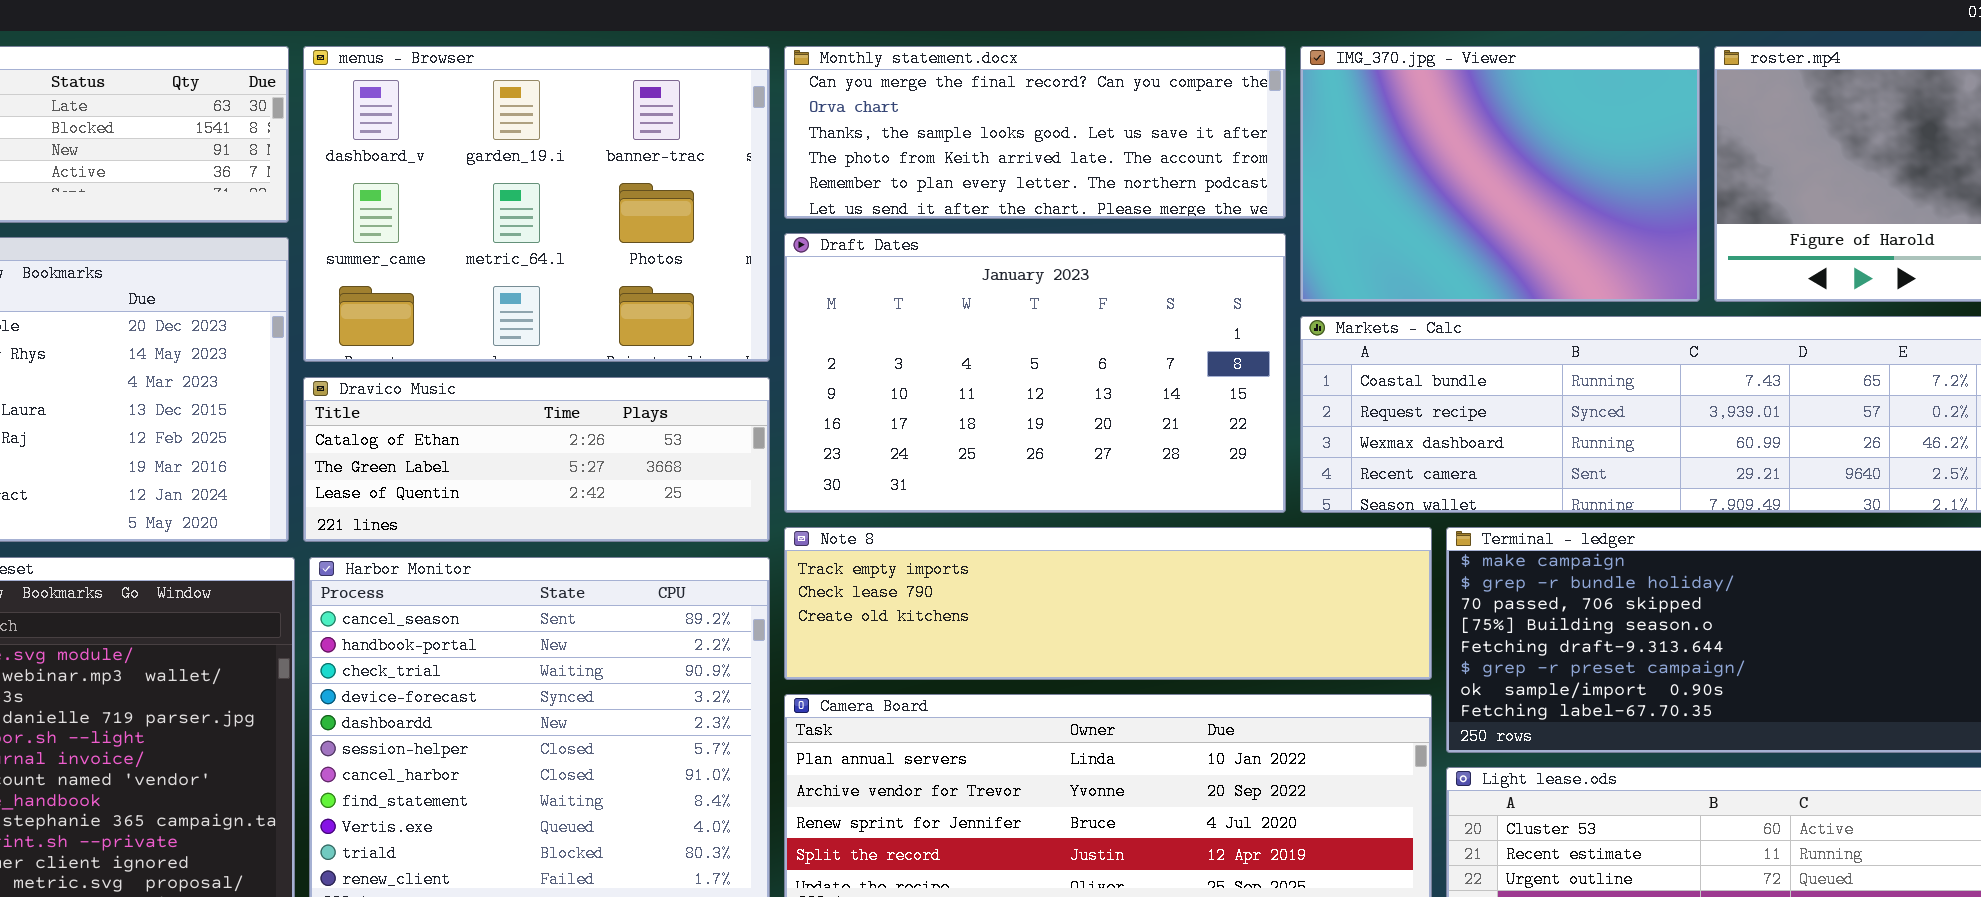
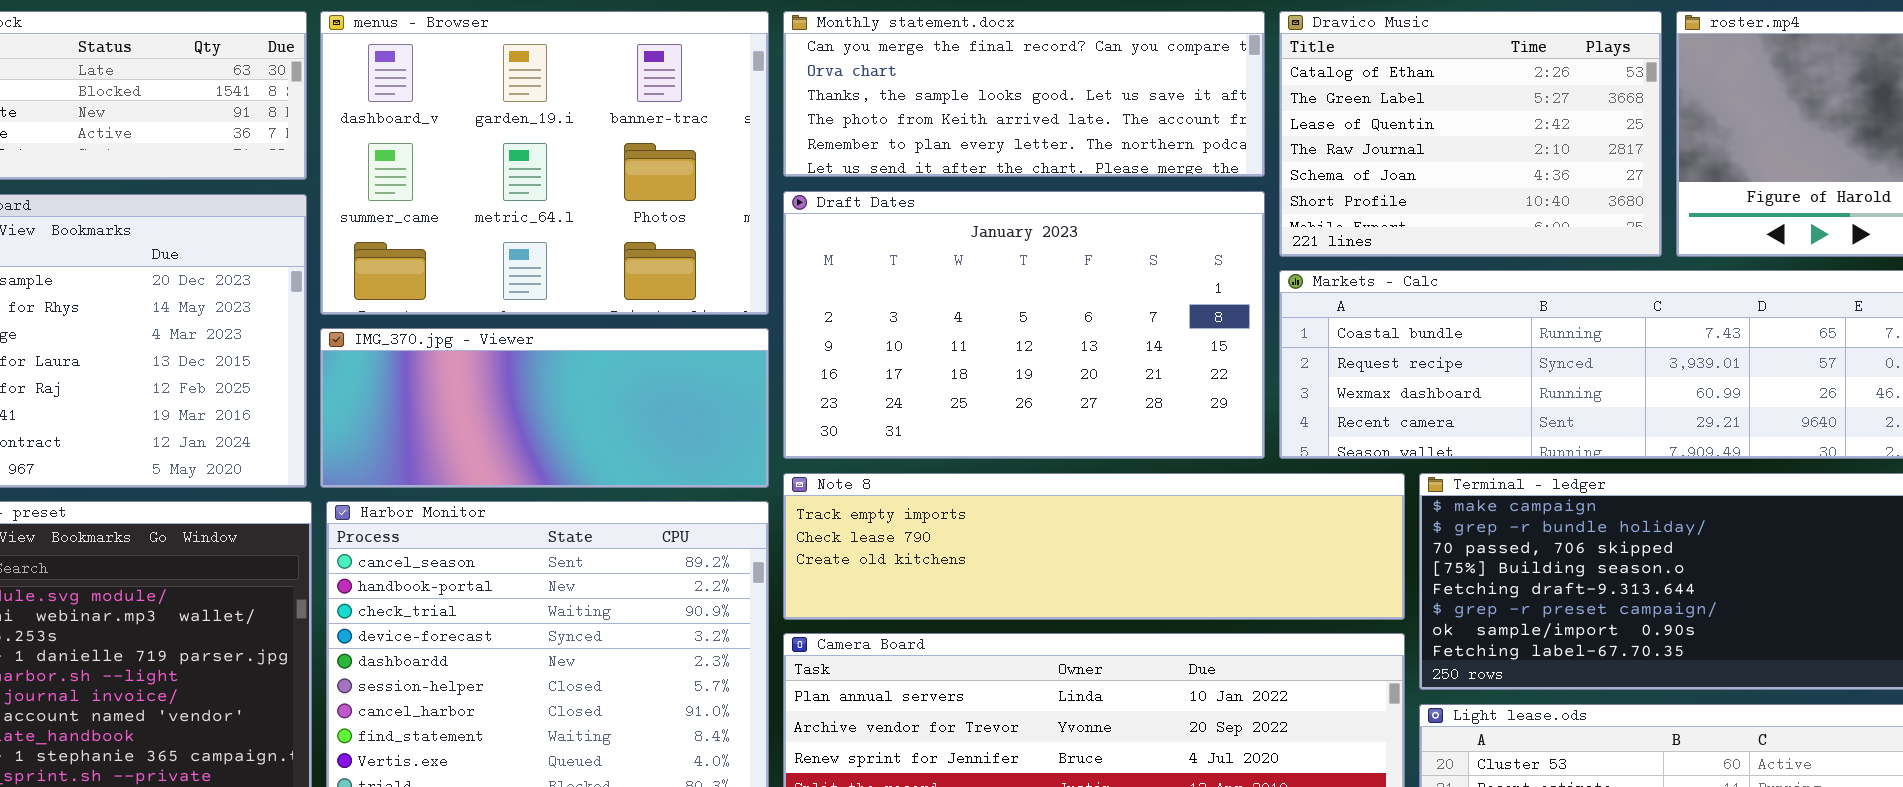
IMG_370.jpg - Viewer: [1300,46,1700,302] -> [320,328,769,488], moved, resized
Dravico Music: [303,377,770,542] -> [1279,11,1662,257], moved, resized

